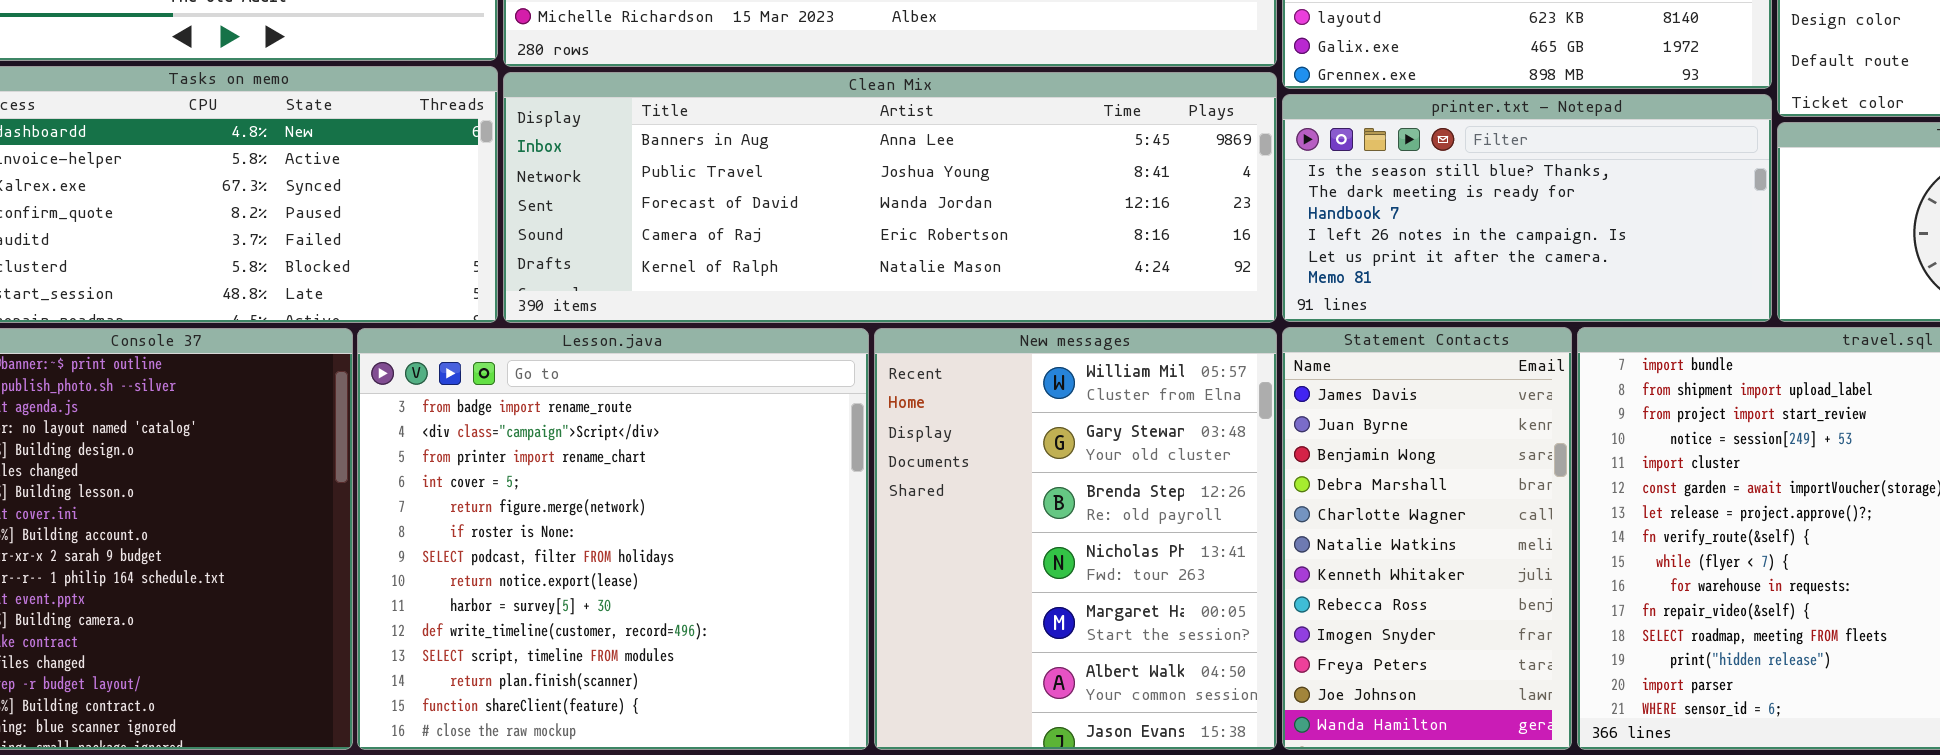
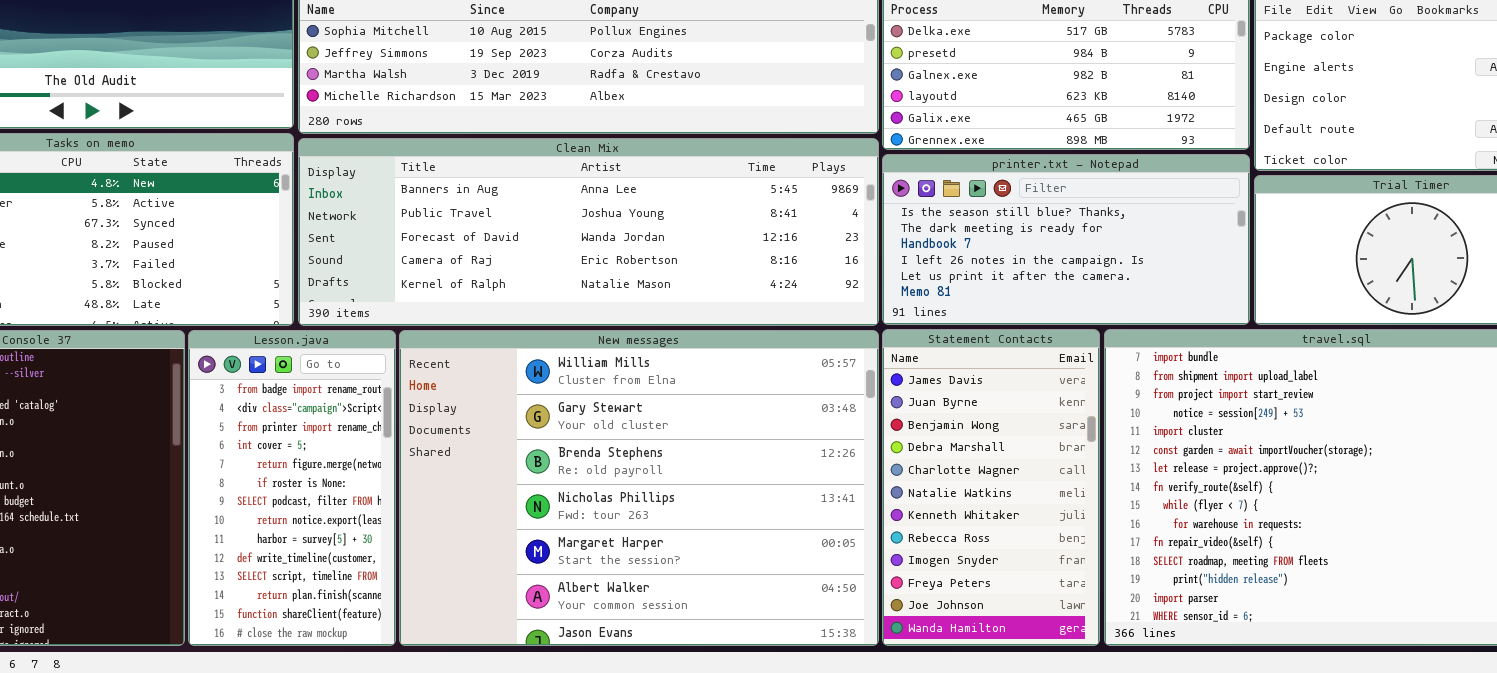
Lesson.java: [357,328,869,750] -> [188,330,396,646], resized
New messages: [874,328,1277,750] -> [399,330,879,646], resized

